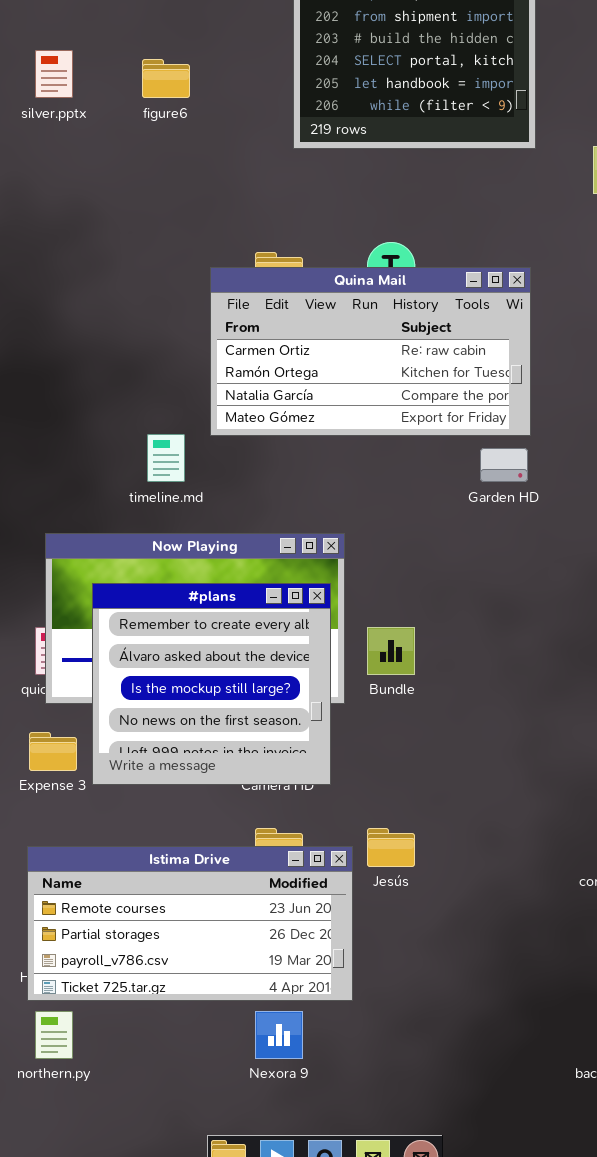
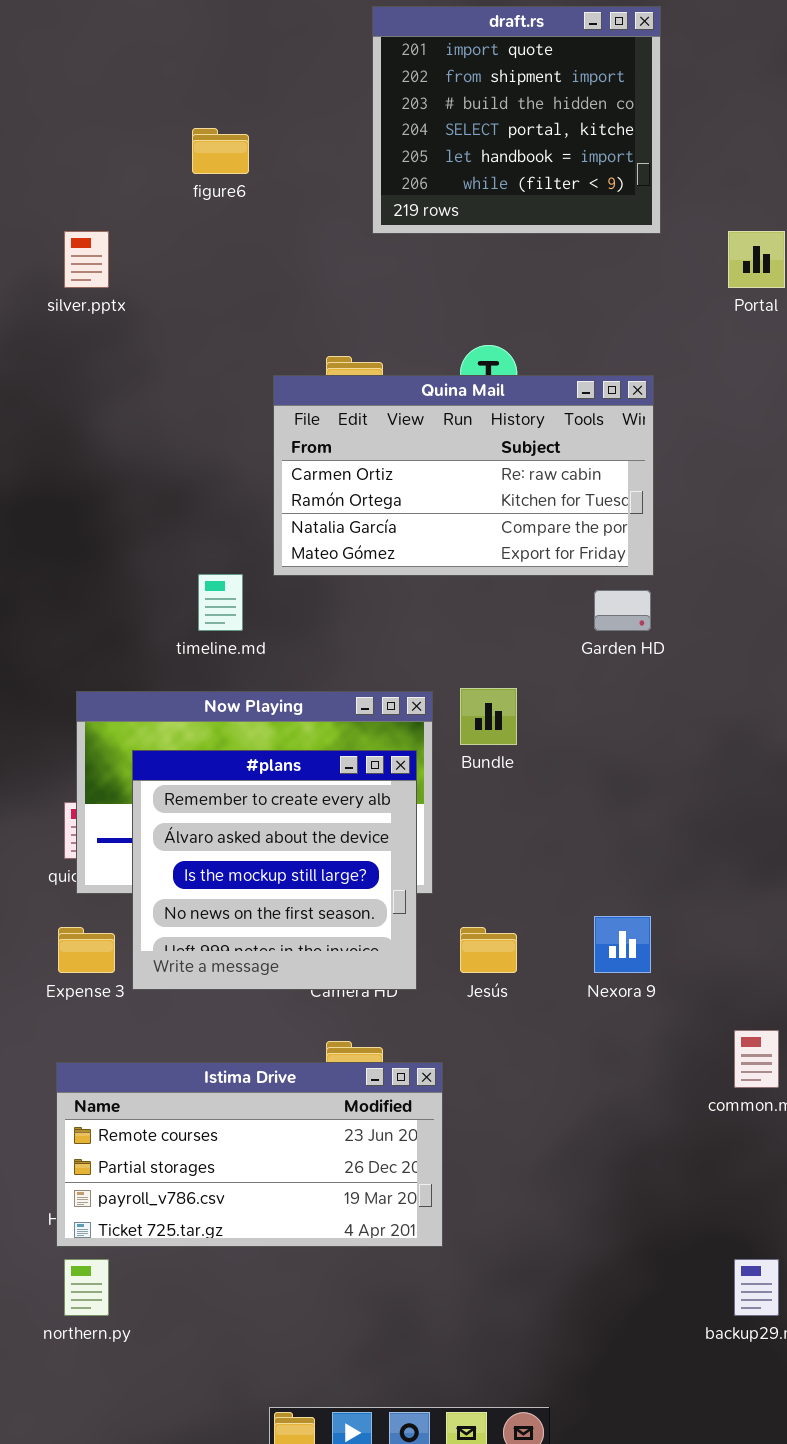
silver.pptx: [35,50,73,98] -> [64,231,109,288], moved
Bundle: [367,627,415,675] -> [460,688,517,745], moved
Jesús: [367,828,415,867] -> [460,927,517,973], moved
Nexora 9: [255,1011,303,1059] -> [594,916,651,973], moved

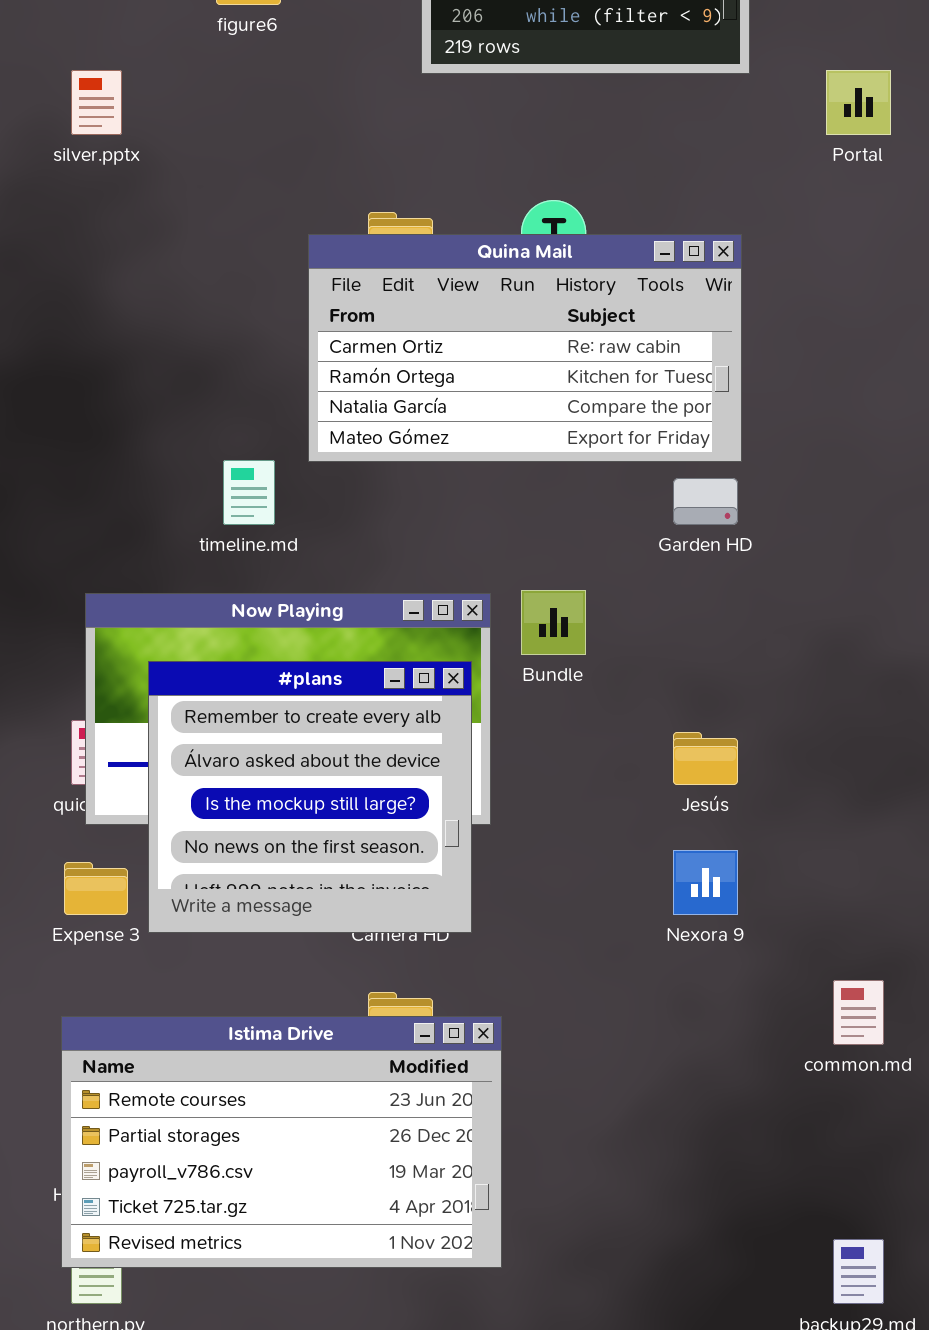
Jesús: [460,927,517,973] -> [673,732,738,785], moved
Istima Drive: [56,1062,443,1247] -> [61,1016,502,1268], resized

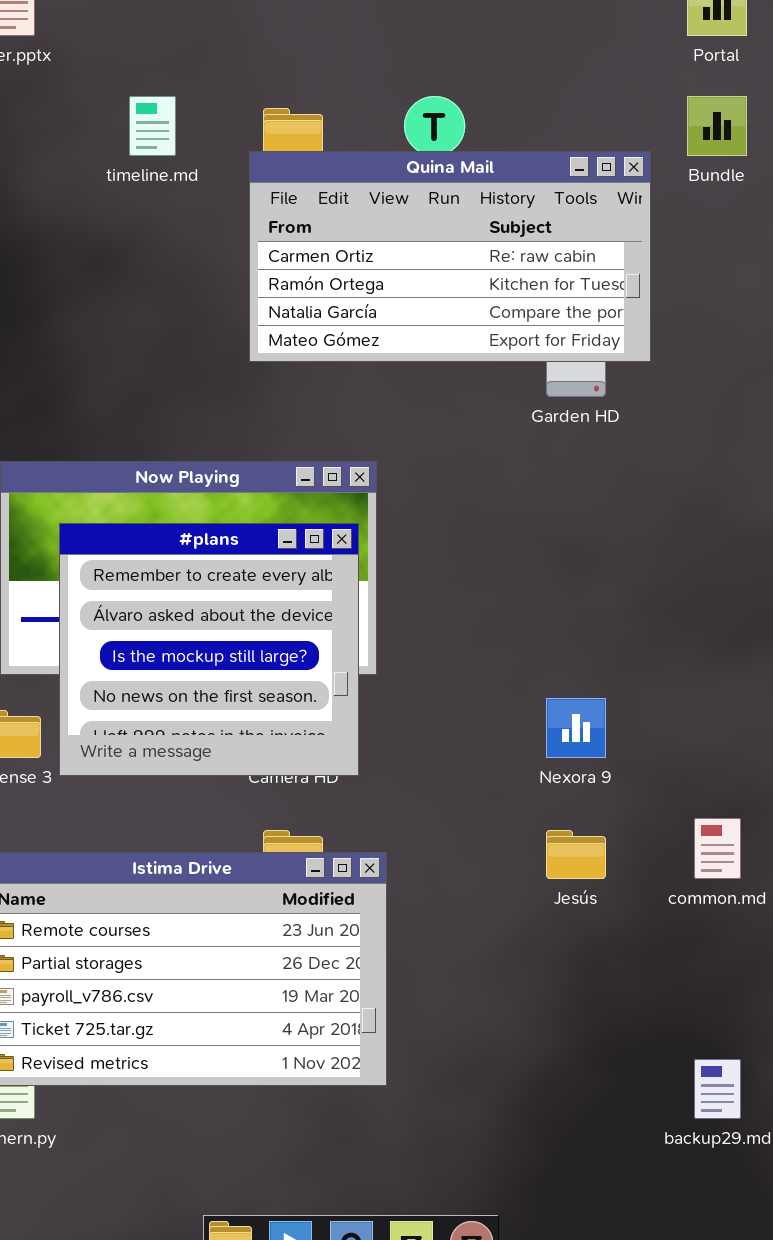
Quina Mail: [308,234,742,462] -> [249,151,651,362], moved
timeline.md: [223,460,275,525] -> [129,96,176,156], moved
Bundle: [521,590,586,655] -> [687,96,747,156], moved
Jesús: [673,732,738,785] -> [546,830,606,879], moved

